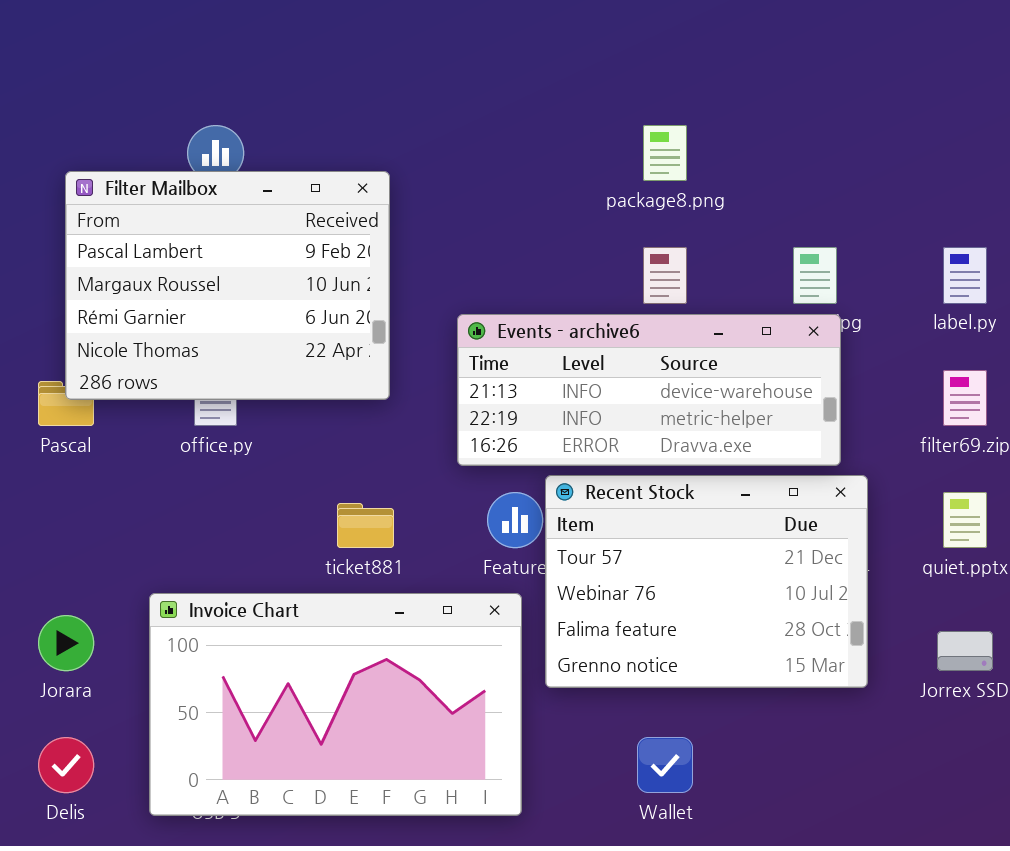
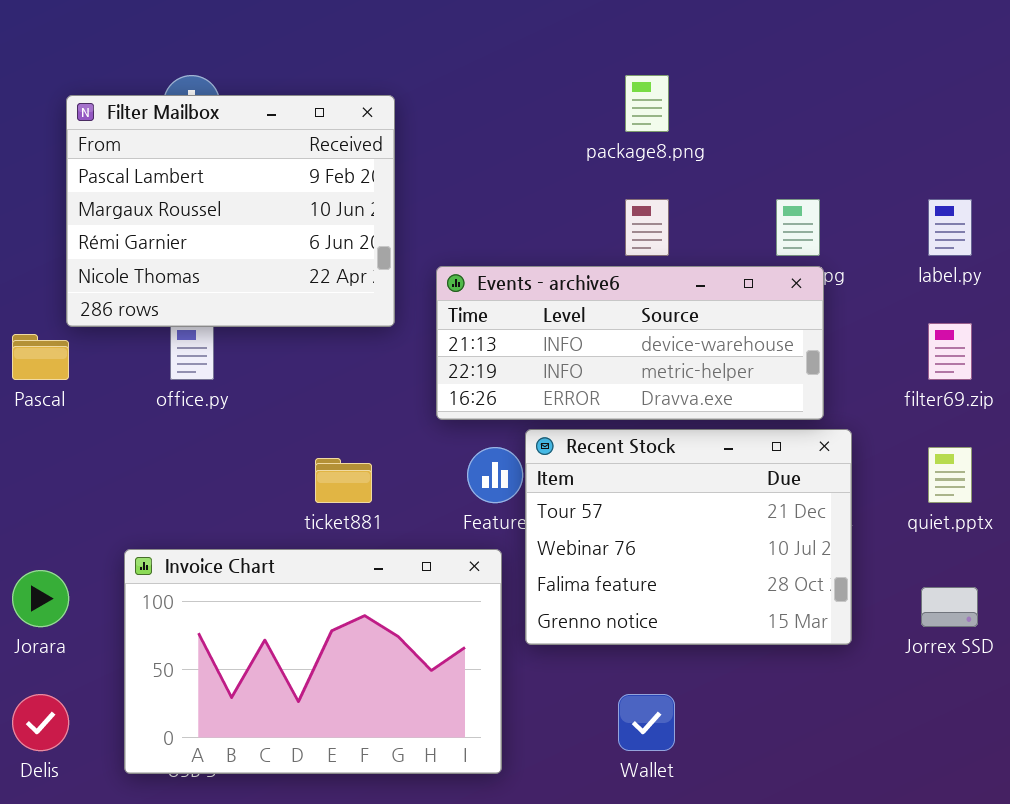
Filter Mailbox: [65,171,390,400] -> [66,95,395,327], moved

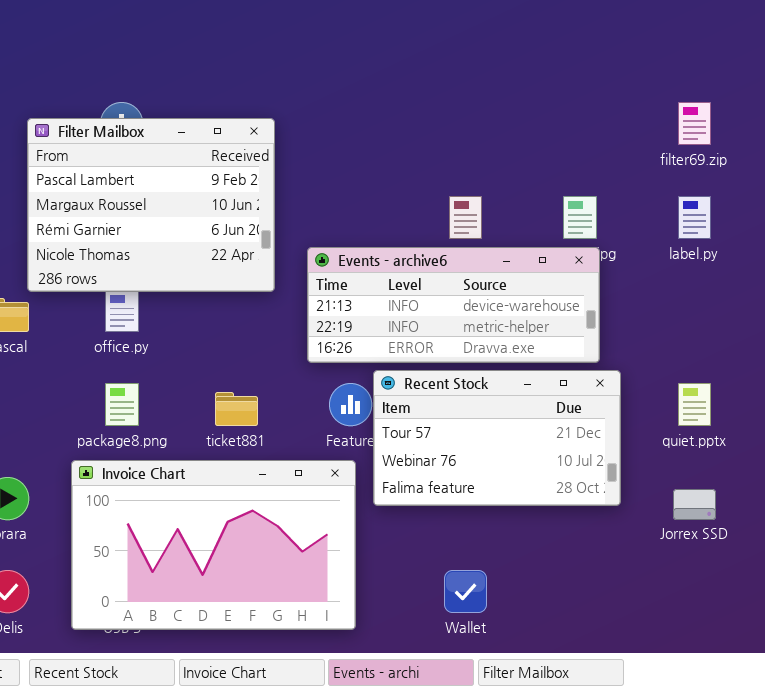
package8.png: [625,75,669,132] -> [105,383,139,426], moved
filter69.zip: [928,323,972,380] -> [678,102,711,145], moved
Recent Stock: [525,429,852,645] -> [373,370,621,506], resized

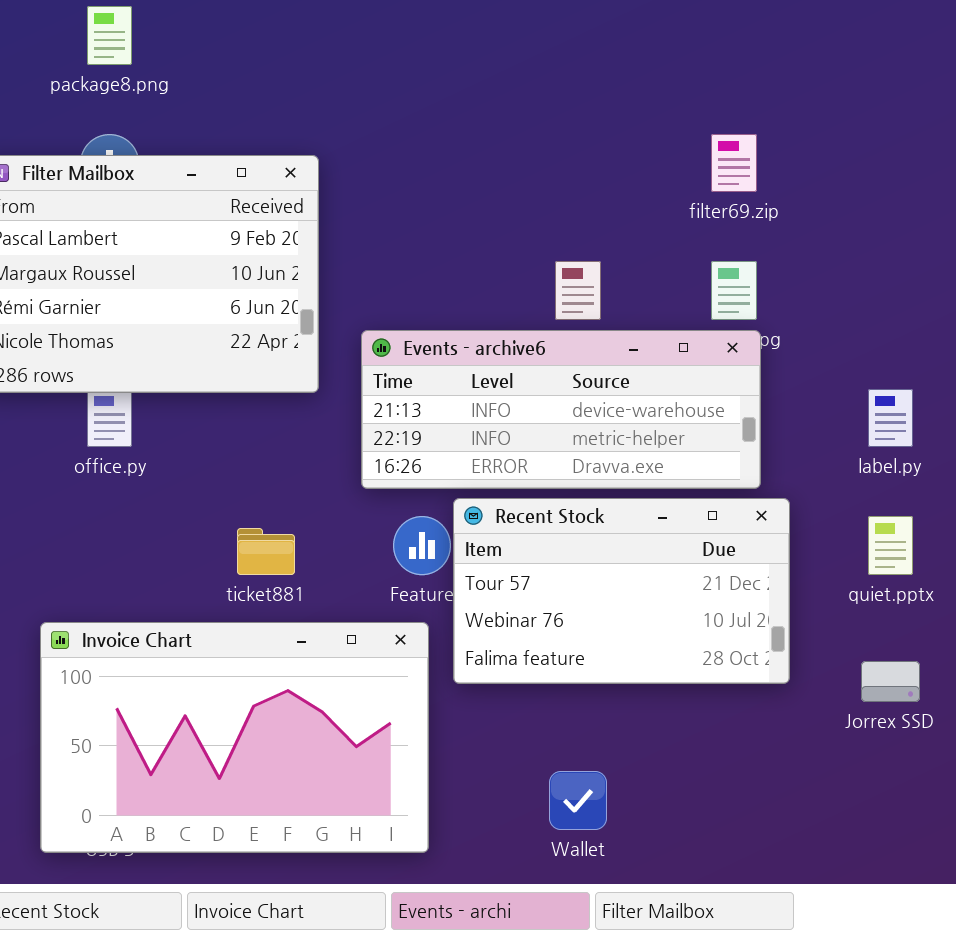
filter69.zip: [678,102,711,145] -> [711,134,757,192], moved
label.py: [678,196,711,239] -> [868,389,913,447], moved
package8.png: [105,383,139,426] -> [87,6,132,65], moved

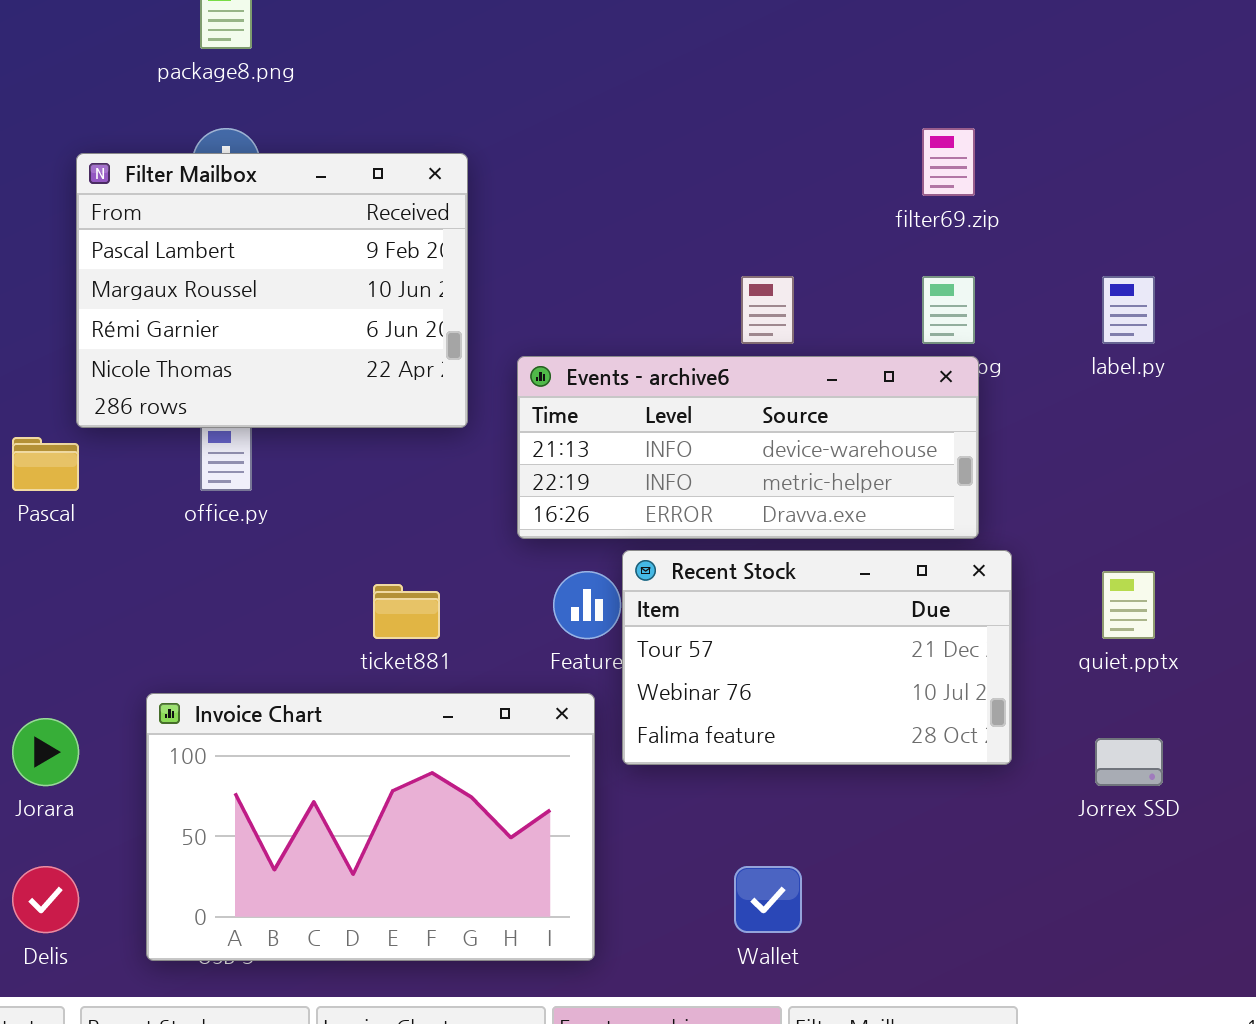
label.py: [868,389,913,447] -> [1102,276,1155,344], moved

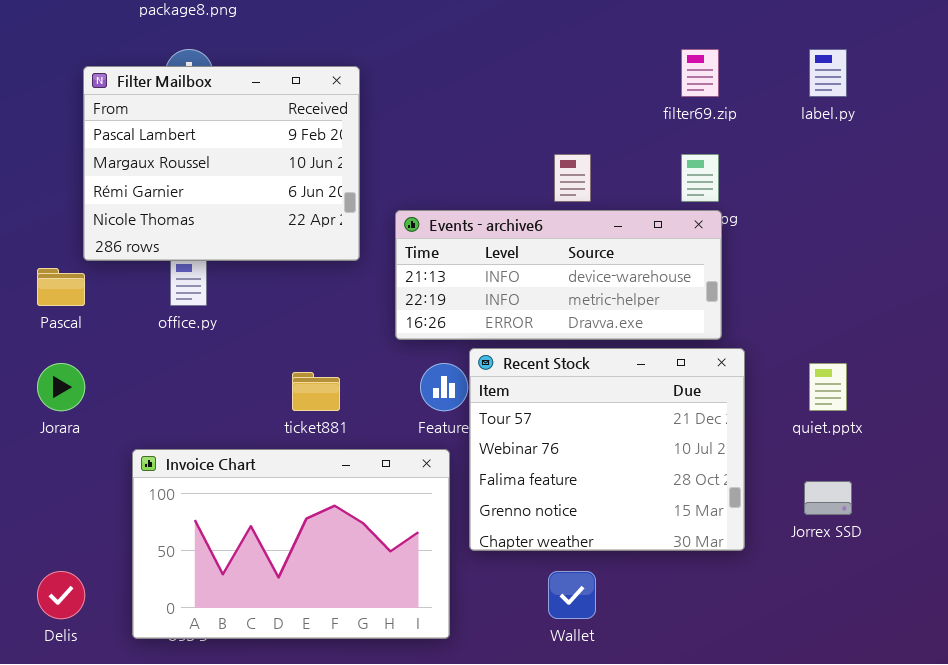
label.py: [1102,276,1155,344] -> [809,49,847,97], moved
Recent Stock: [622,550,1012,765] -> [469,348,745,551], resized
Jorara: [12,718,79,786] -> [37,363,85,411], moved

